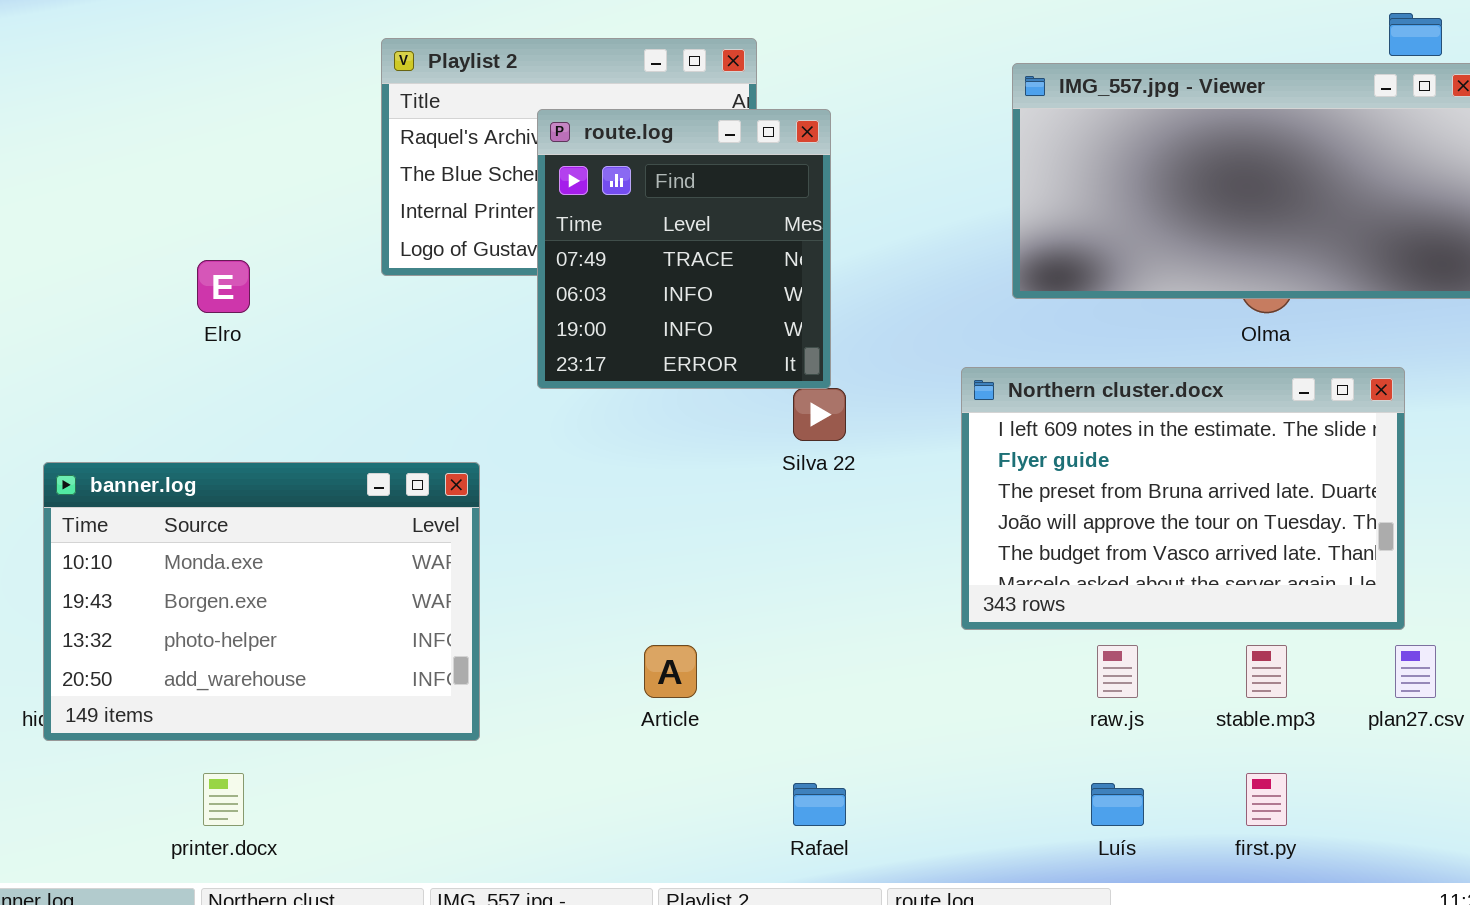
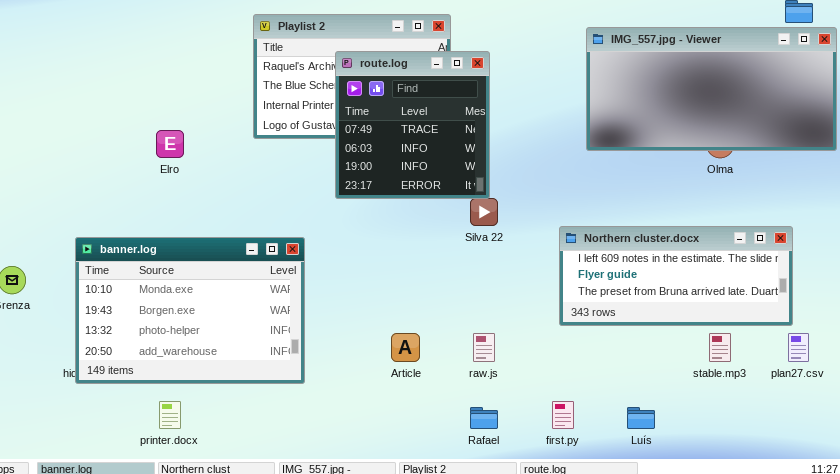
Northern cluster.docx: [961,367,1405,630] -> [559,226,793,326], resized
raw.js: [1097,645,1138,698] -> [473,333,495,362], moved
first.py: [1246,773,1287,826] -> [552,401,574,429], moved

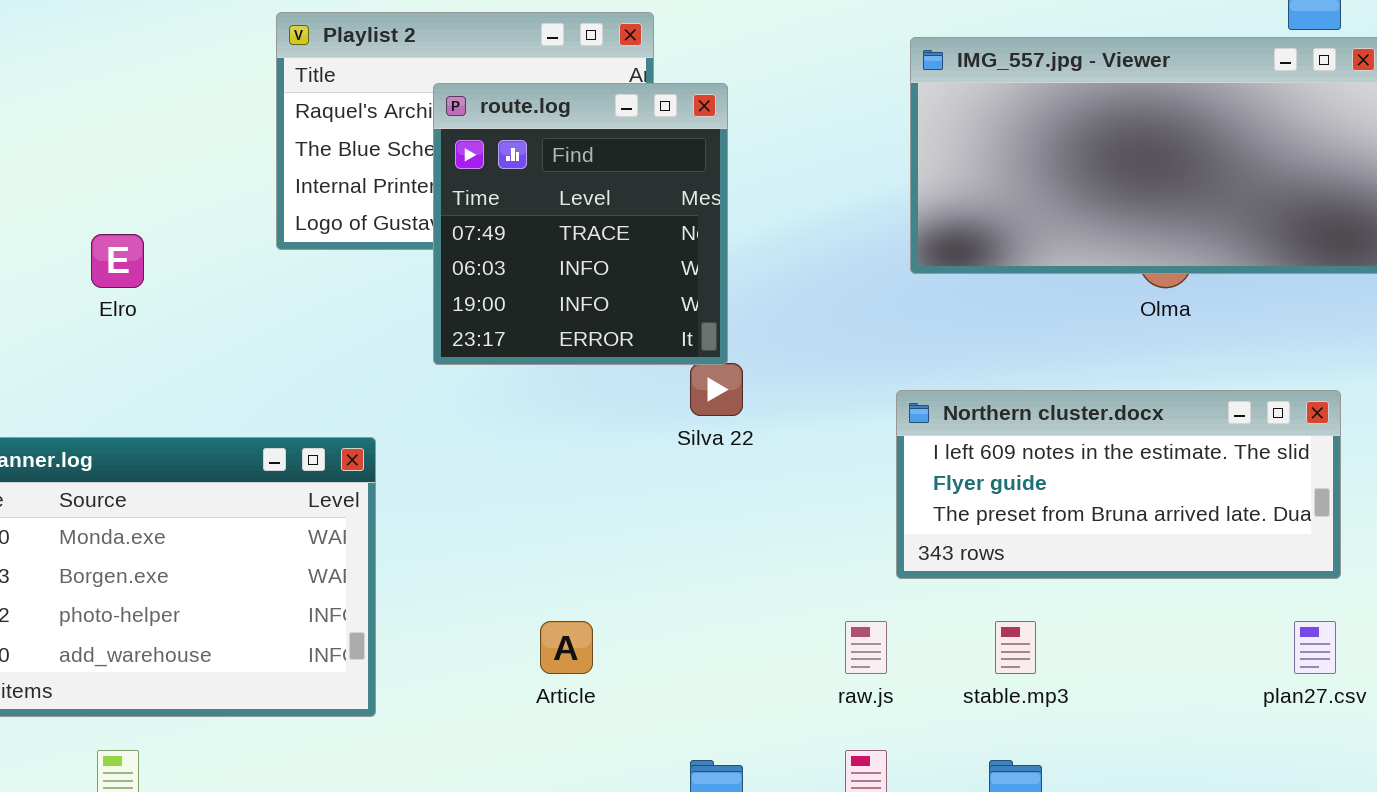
Northern cluster.docx: [559,226,793,326] -> [896,390,1341,579], moved
raw.js: [473,333,495,362] -> [845,621,887,674], moved
stable.mp3: [709,333,731,362] -> [995,621,1036,674], moved

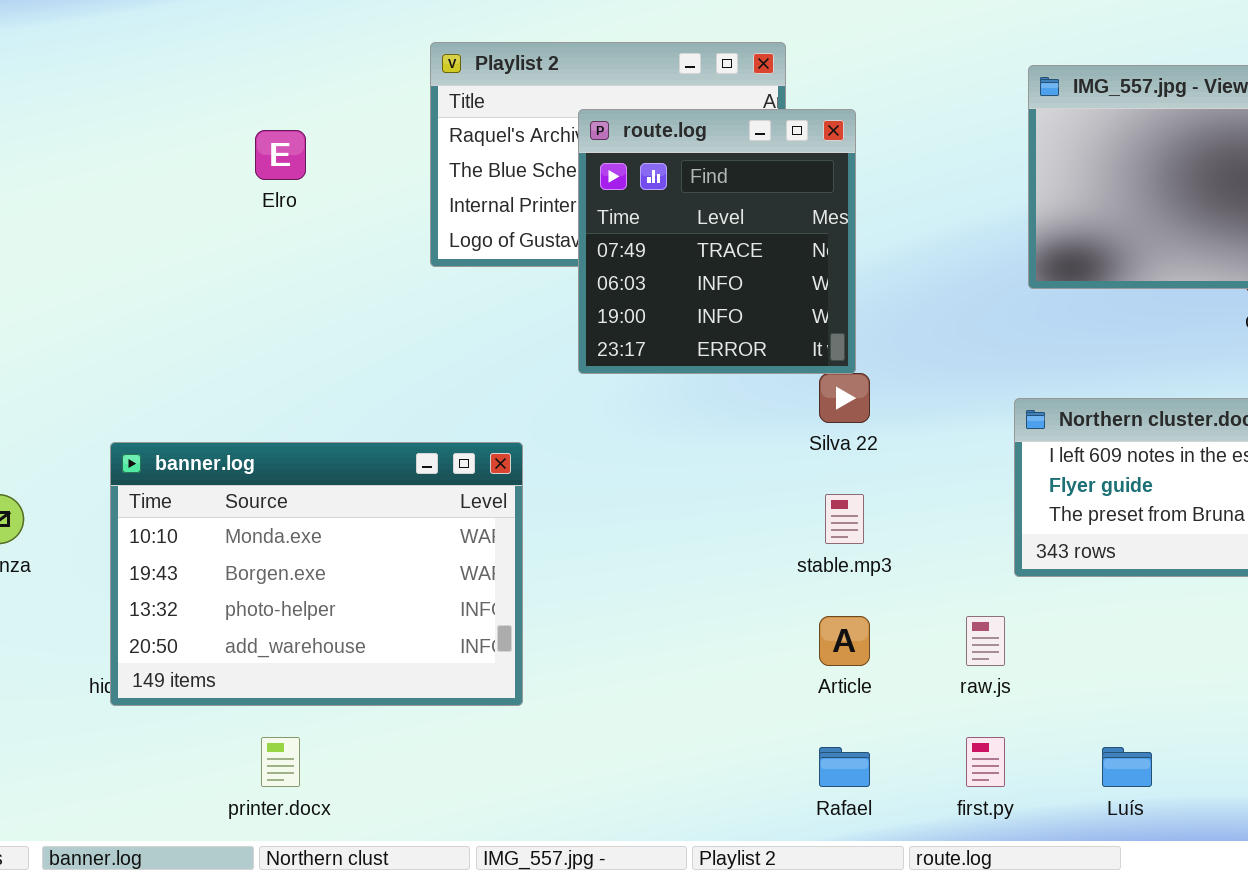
Elro: [91,234,144,288] -> [255,130,306,180], moved
Article: [540,621,593,674] -> [819,616,870,666], moved
stable.mp3: [995,621,1036,674] -> [825,494,864,544], moved

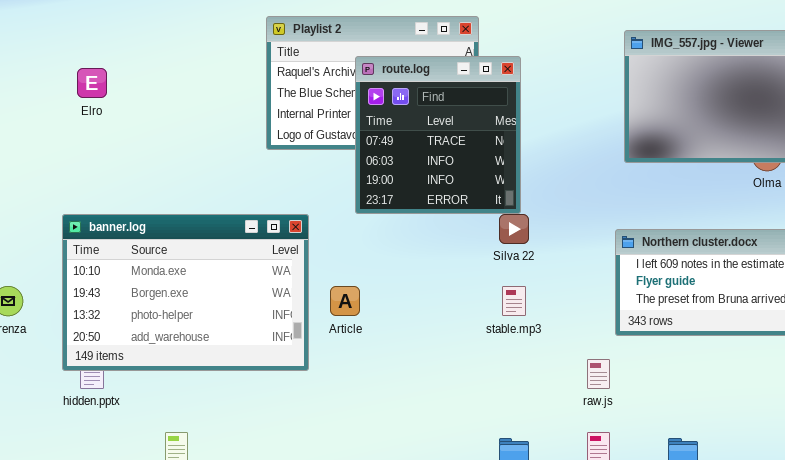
Elro: [255,130,306,180] -> [77,68,107,98], moved
banner.log: [110,442,523,706] -> [62,214,309,371], moved
Article: [819,616,870,666] -> [330,286,360,316], moved

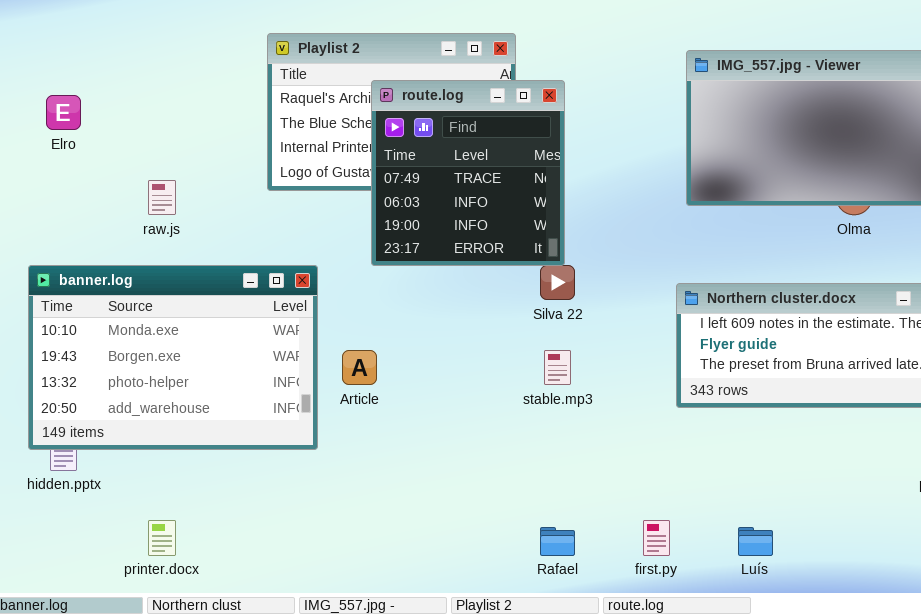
raw.js: [587,359,610,389] -> [148,180,176,215], moved

